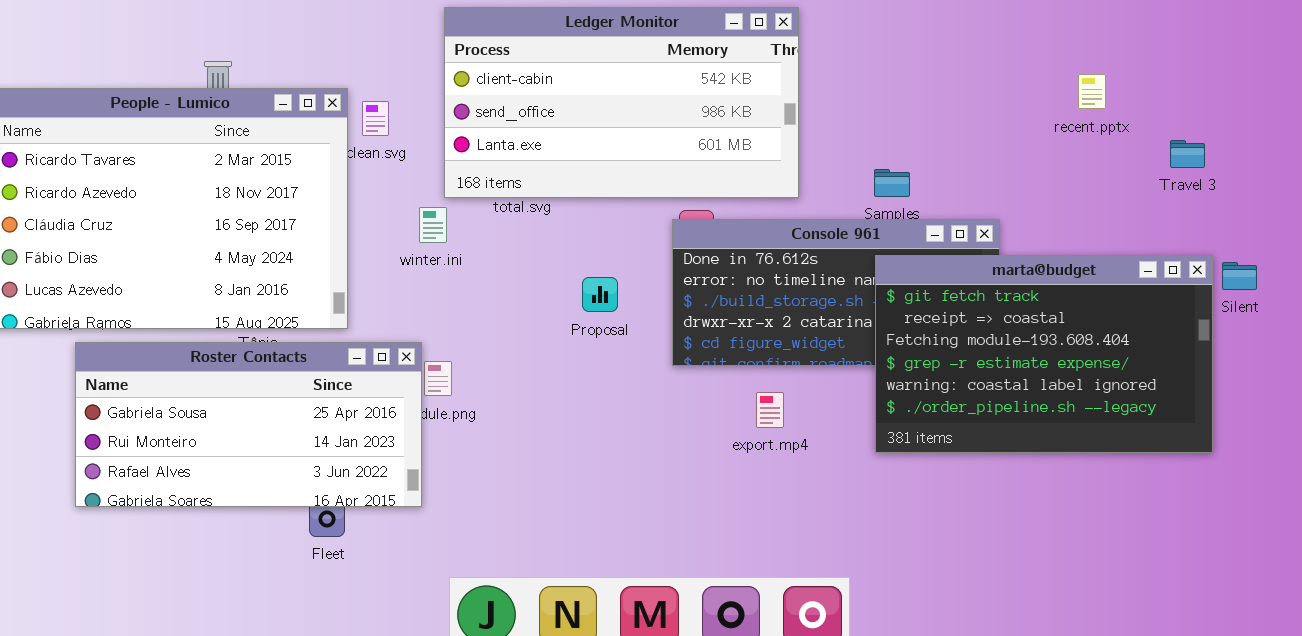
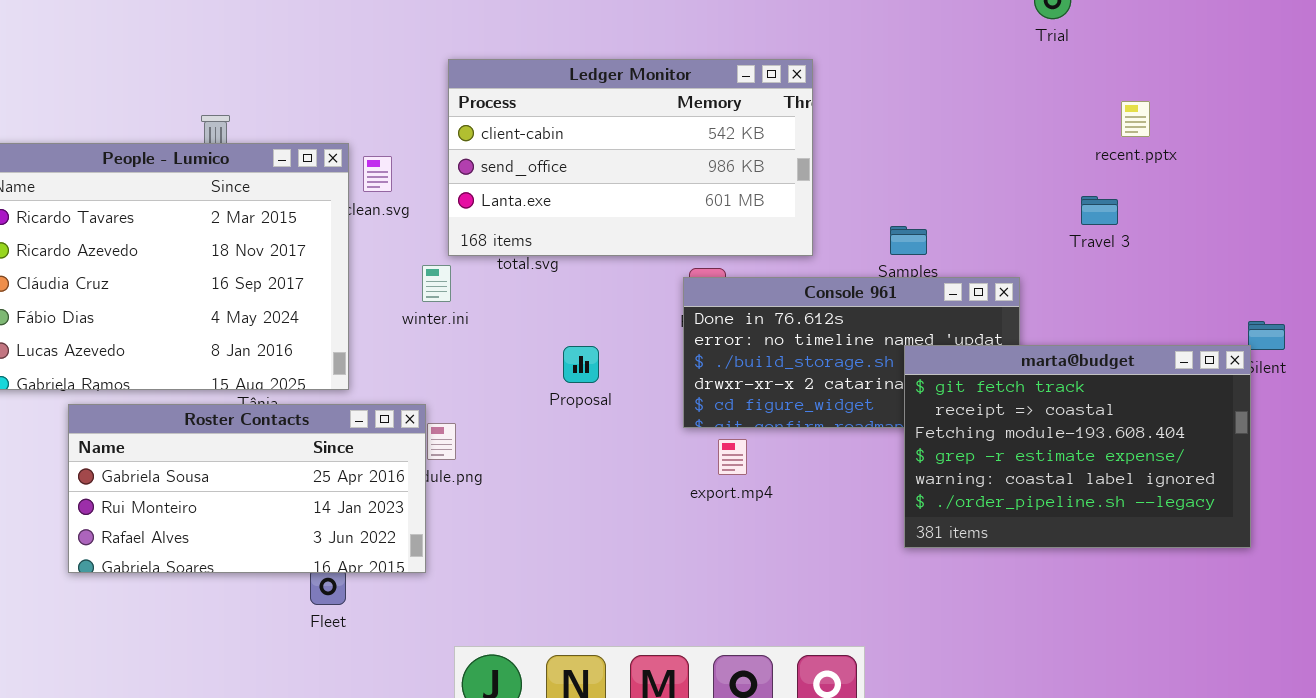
recent.pptx: [1078,74,1106,109] -> [1121,101,1150,137], moved
Travel 3: [1170,140,1205,168] -> [1081,196,1118,225], moved
marta@budget: [875,255,1213,453] -> [904,345,1251,548], moved
Proposal: [582,277,618,312] -> [563,346,599,383], moved
export.mp4: [756,392,784,428] -> [718,439,747,475], moved

